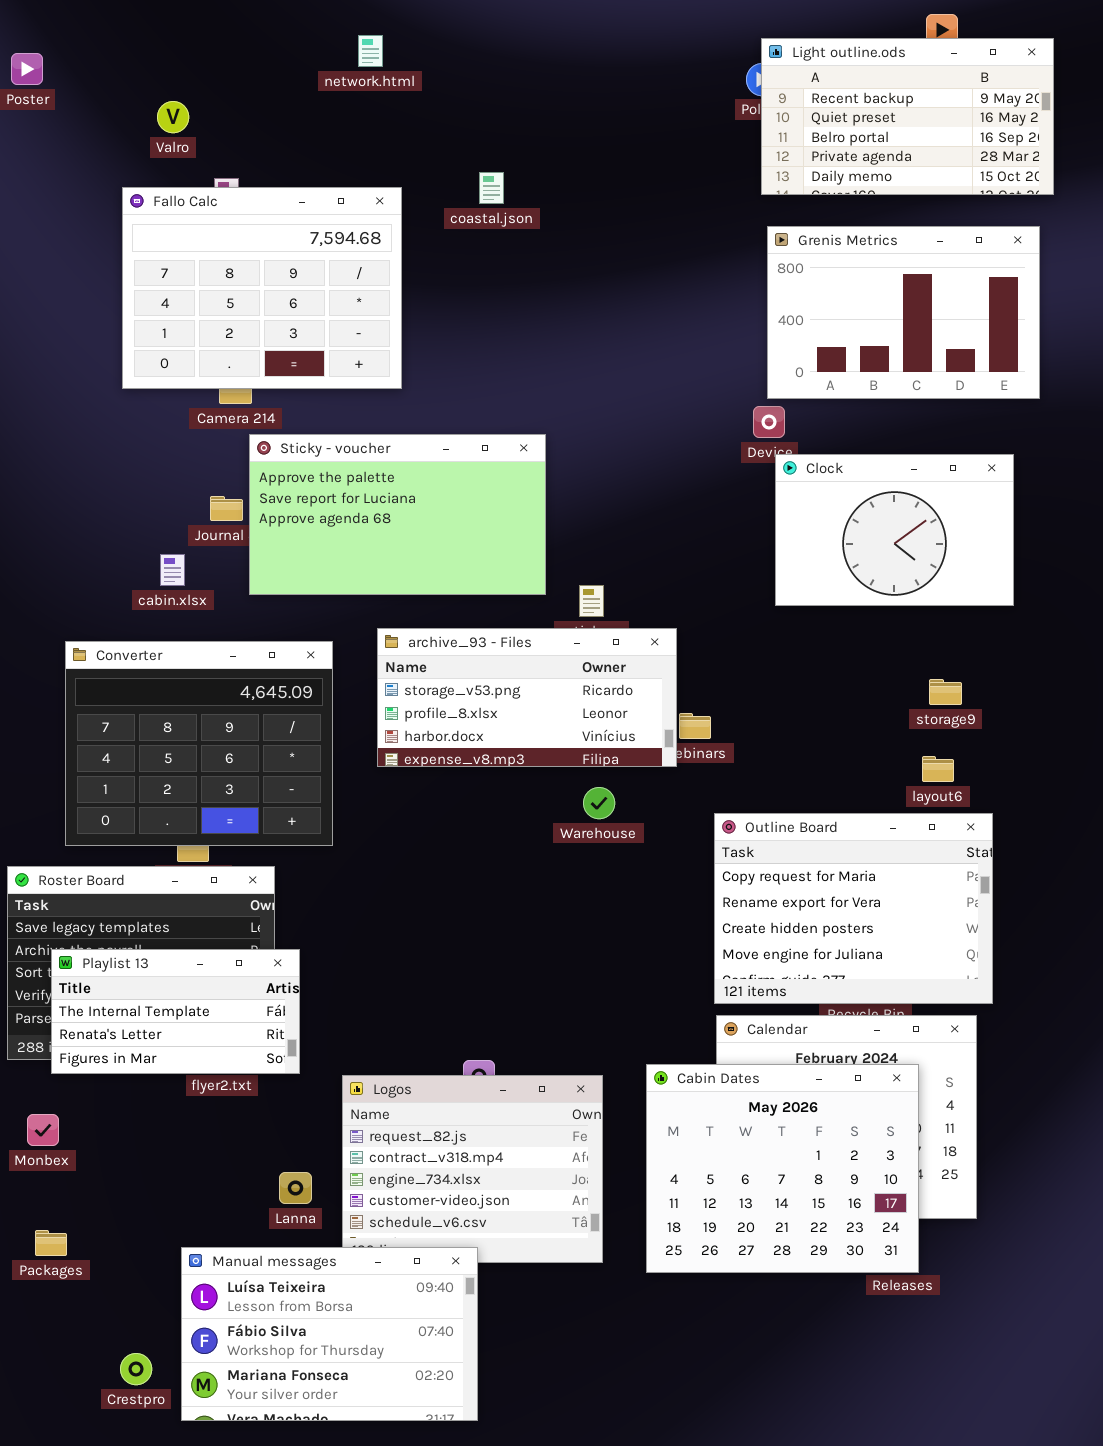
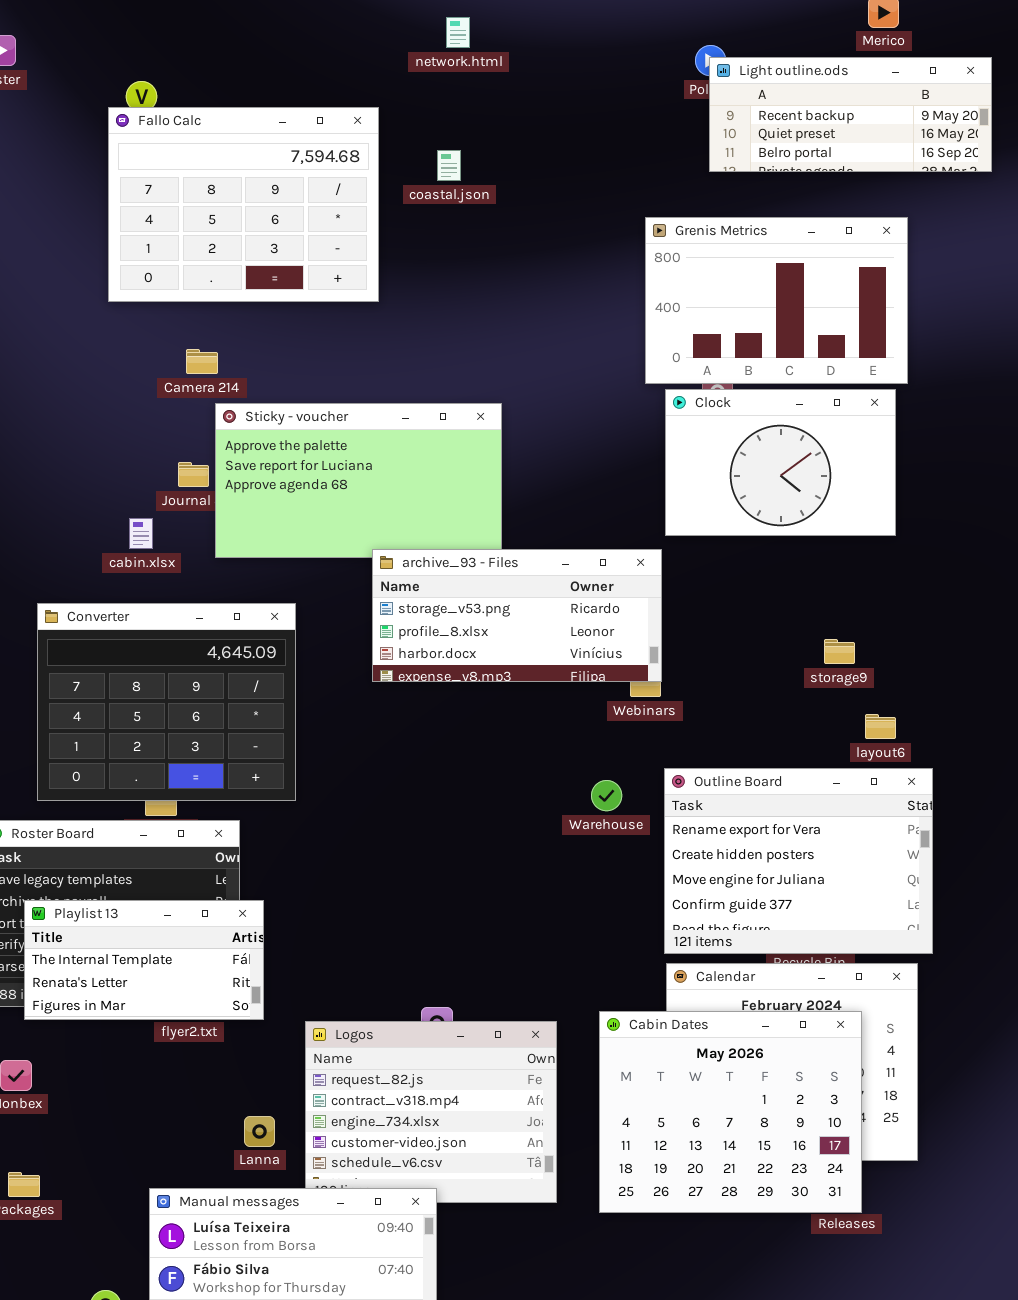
network.html: [358,35,383,67] -> [446,17,470,48], moved
Light outline.ods: [761,38,1054,195] -> [709,57,992,172], resized
Fallo Calc: [122,187,402,389] -> [108,107,379,302], moved
Grenis Metrics: [767,226,1040,399] -> [645,217,908,384], moved
Clock: [775,454,1014,606] -> [665,389,896,536], moved
archive_93 - Files: [377,628,677,767] -> [372,549,662,682], moved
storage9: [929,679,962,705] -> [824,639,855,664], moved
Warehouse: [583,787,615,819] -> [591,780,622,811], moved
Outline Board: [714,813,993,1004] -> [664,768,933,954], scrolled down 1 row

